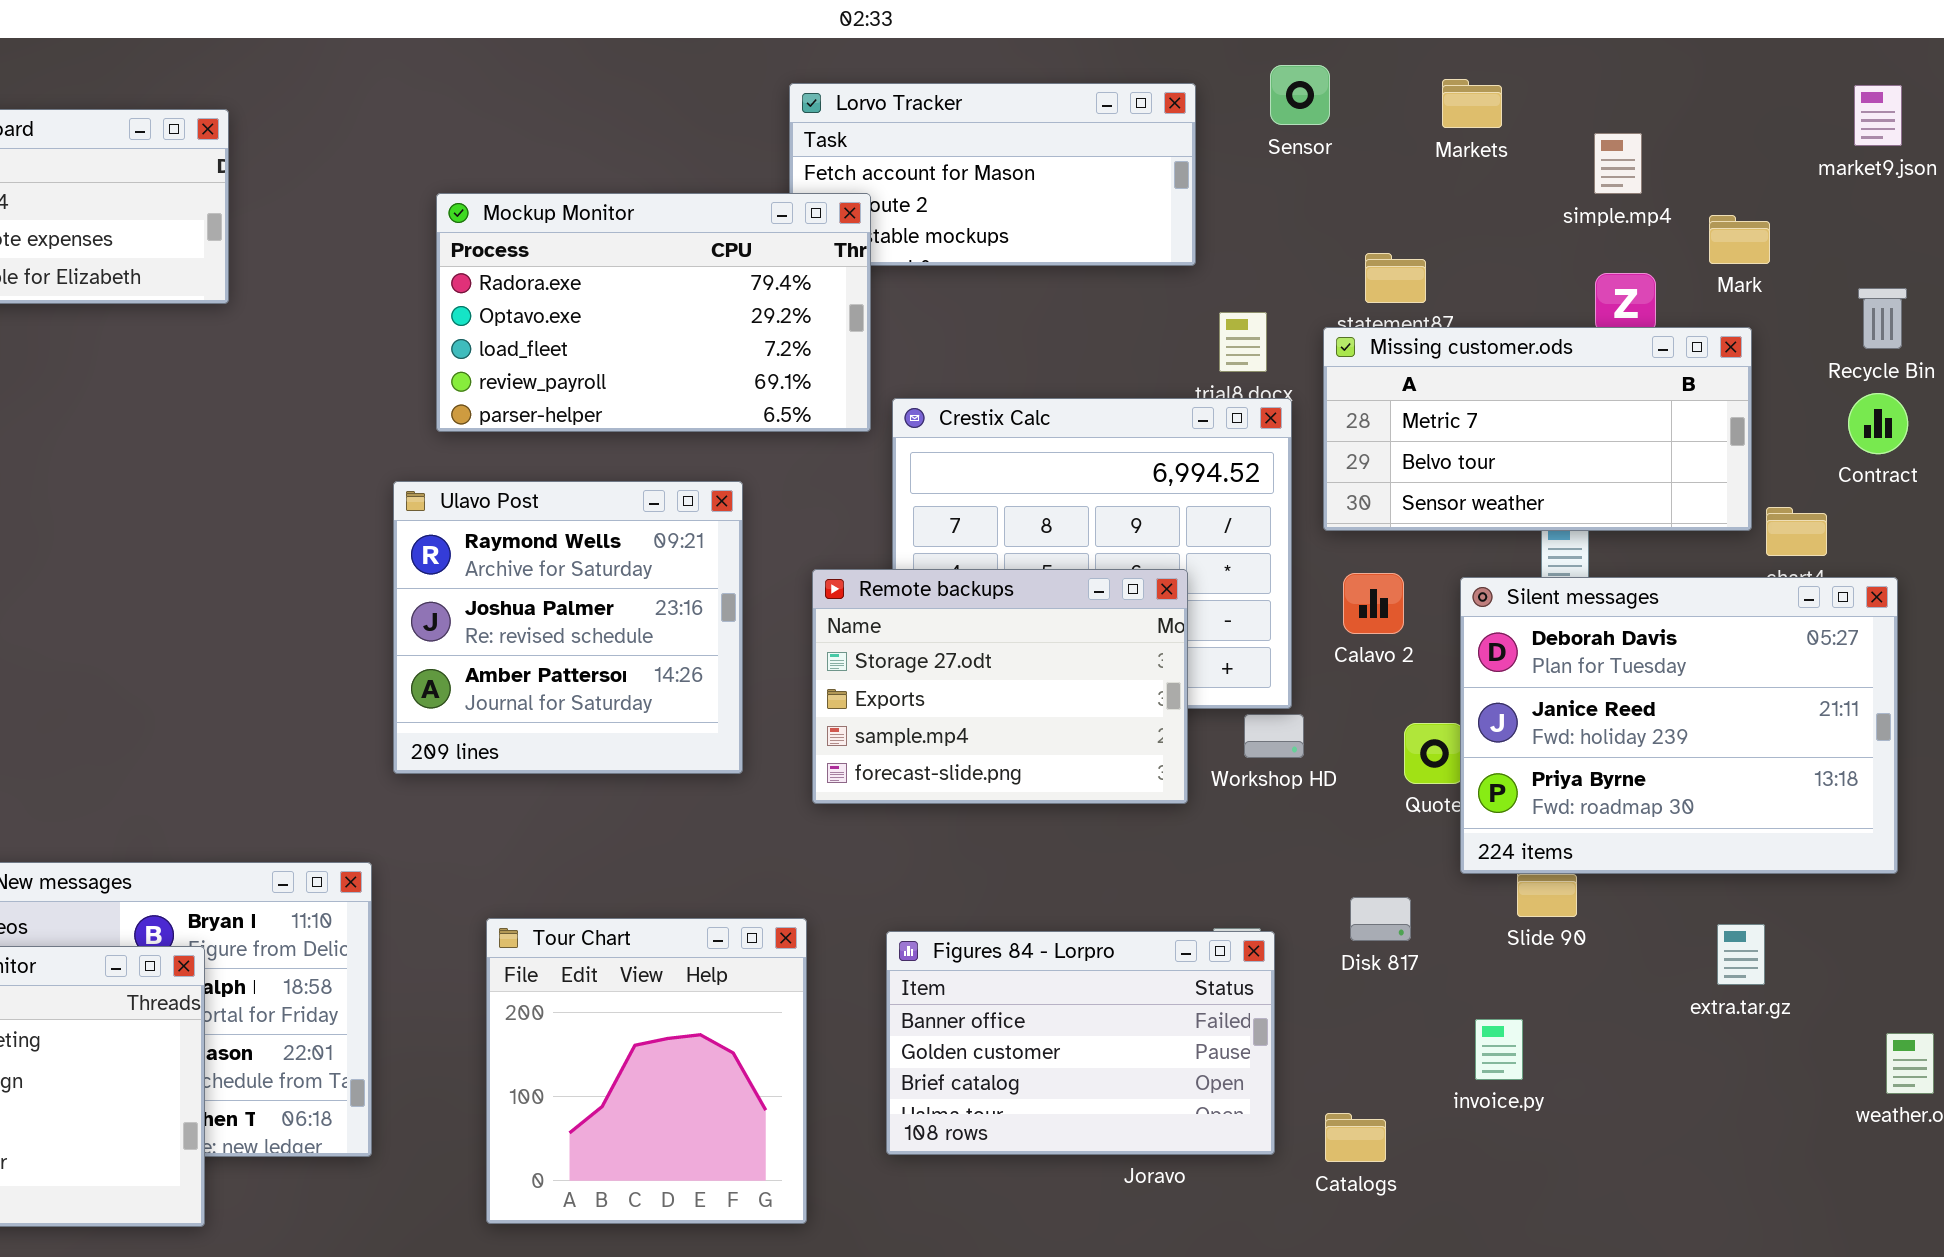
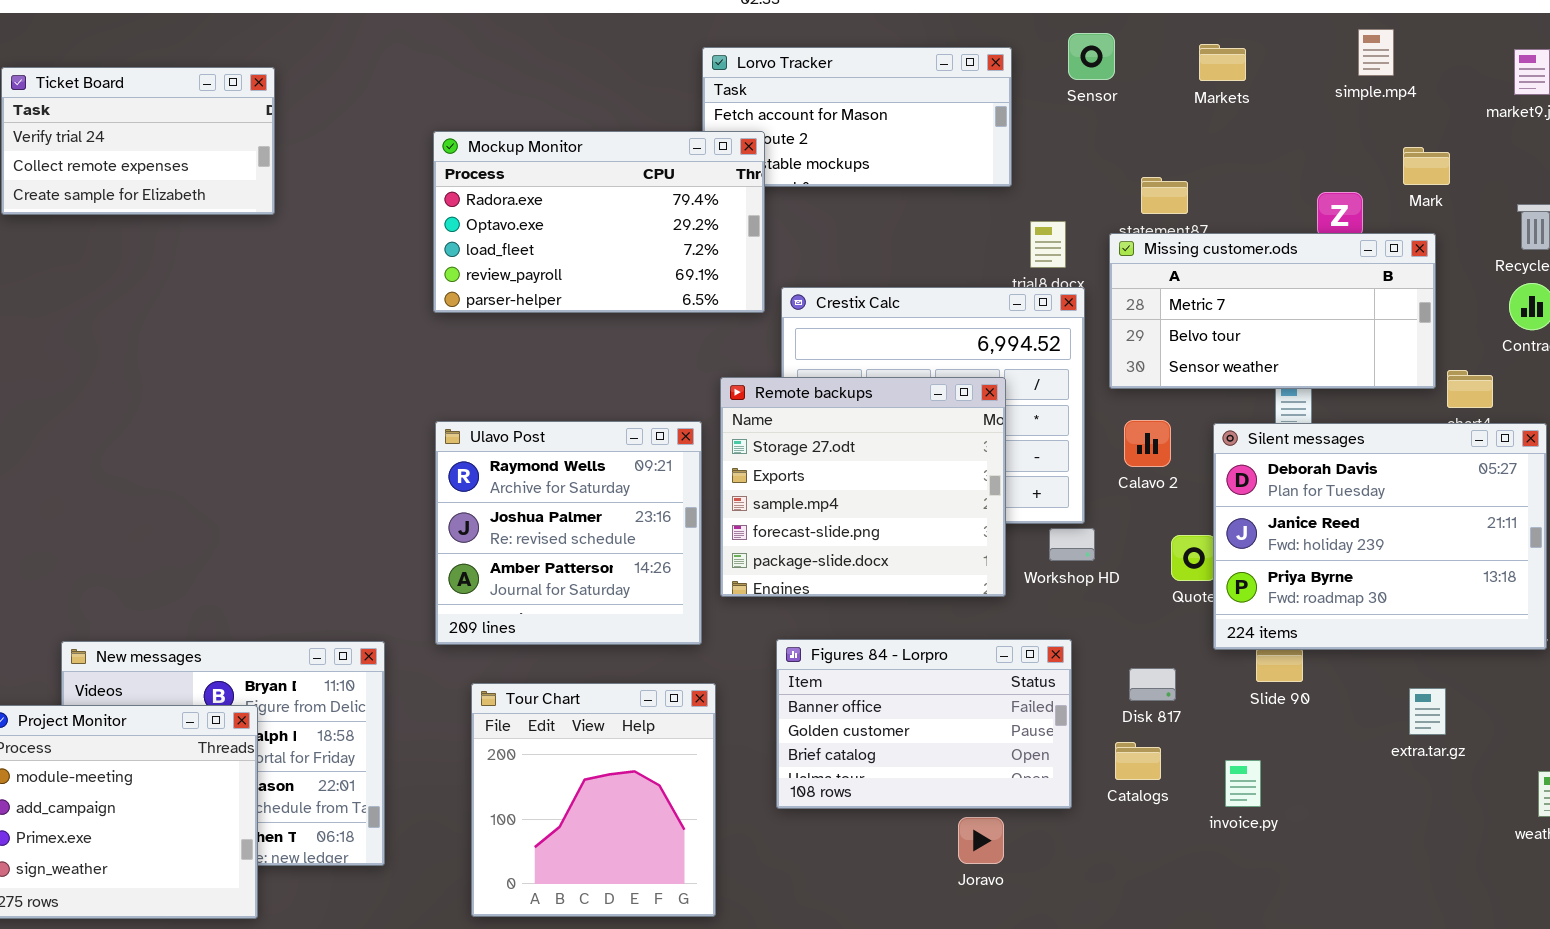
simple.mp4: [1594,133,1642,194] -> [1358,29,1394,76], moved
Ulavo Post: [393,481,743,774] -> [435,421,702,645], moved
Remote backups: [812,569,1188,804] -> [720,377,1006,597], resized
Figures 84 - Lorpro: [886,931,1275,1155] -> [776,639,1072,809], moved
Catalogs: [1325,1113,1386,1162] -> [1115,742,1161,780], moved

